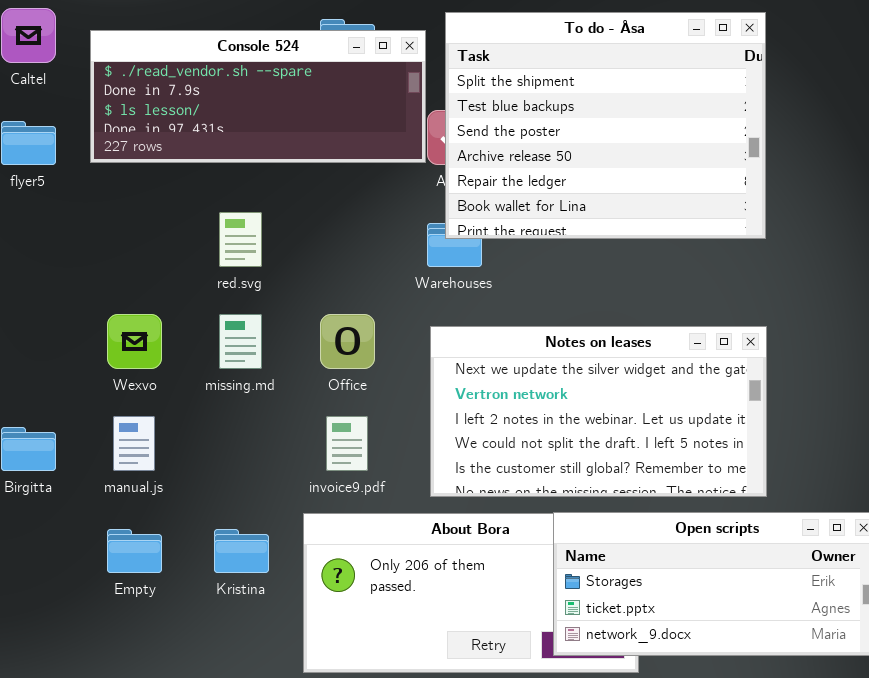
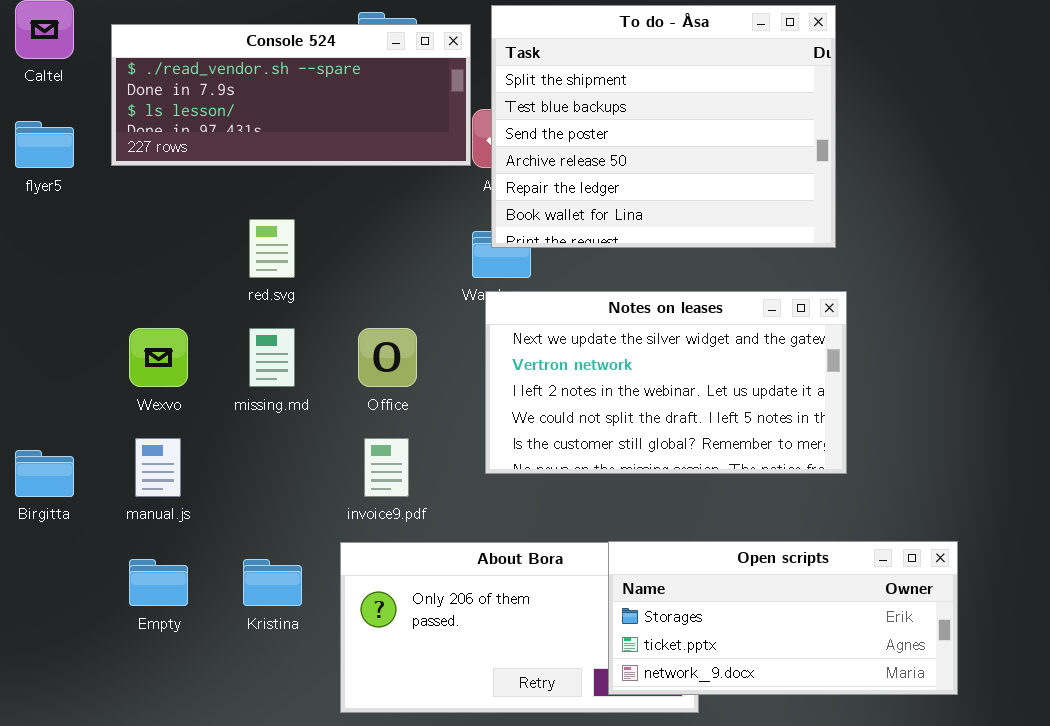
Notes on leases: [430,326,767,497] -> [485,291,847,474], moved

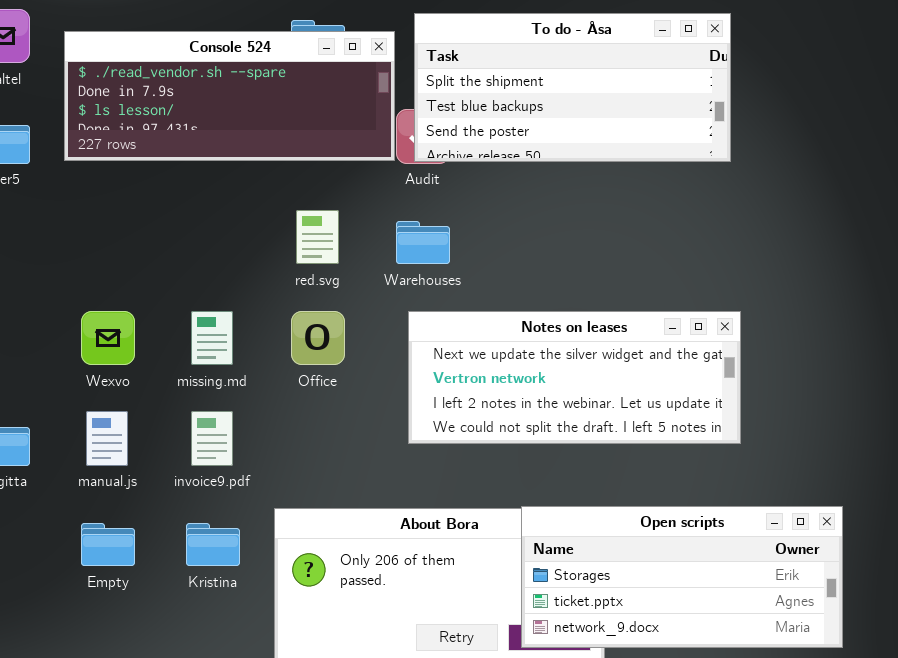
To do - Åsa: [491,5,836,248] -> [414,13,731,162], resized
red.svg: [249,219,295,278] -> [296,210,339,264], moved
Notes on leases: [485,291,847,474] -> [408,311,741,444], resized
invoice9.pdf: [364,438,409,497] -> [191,411,233,466], moved

